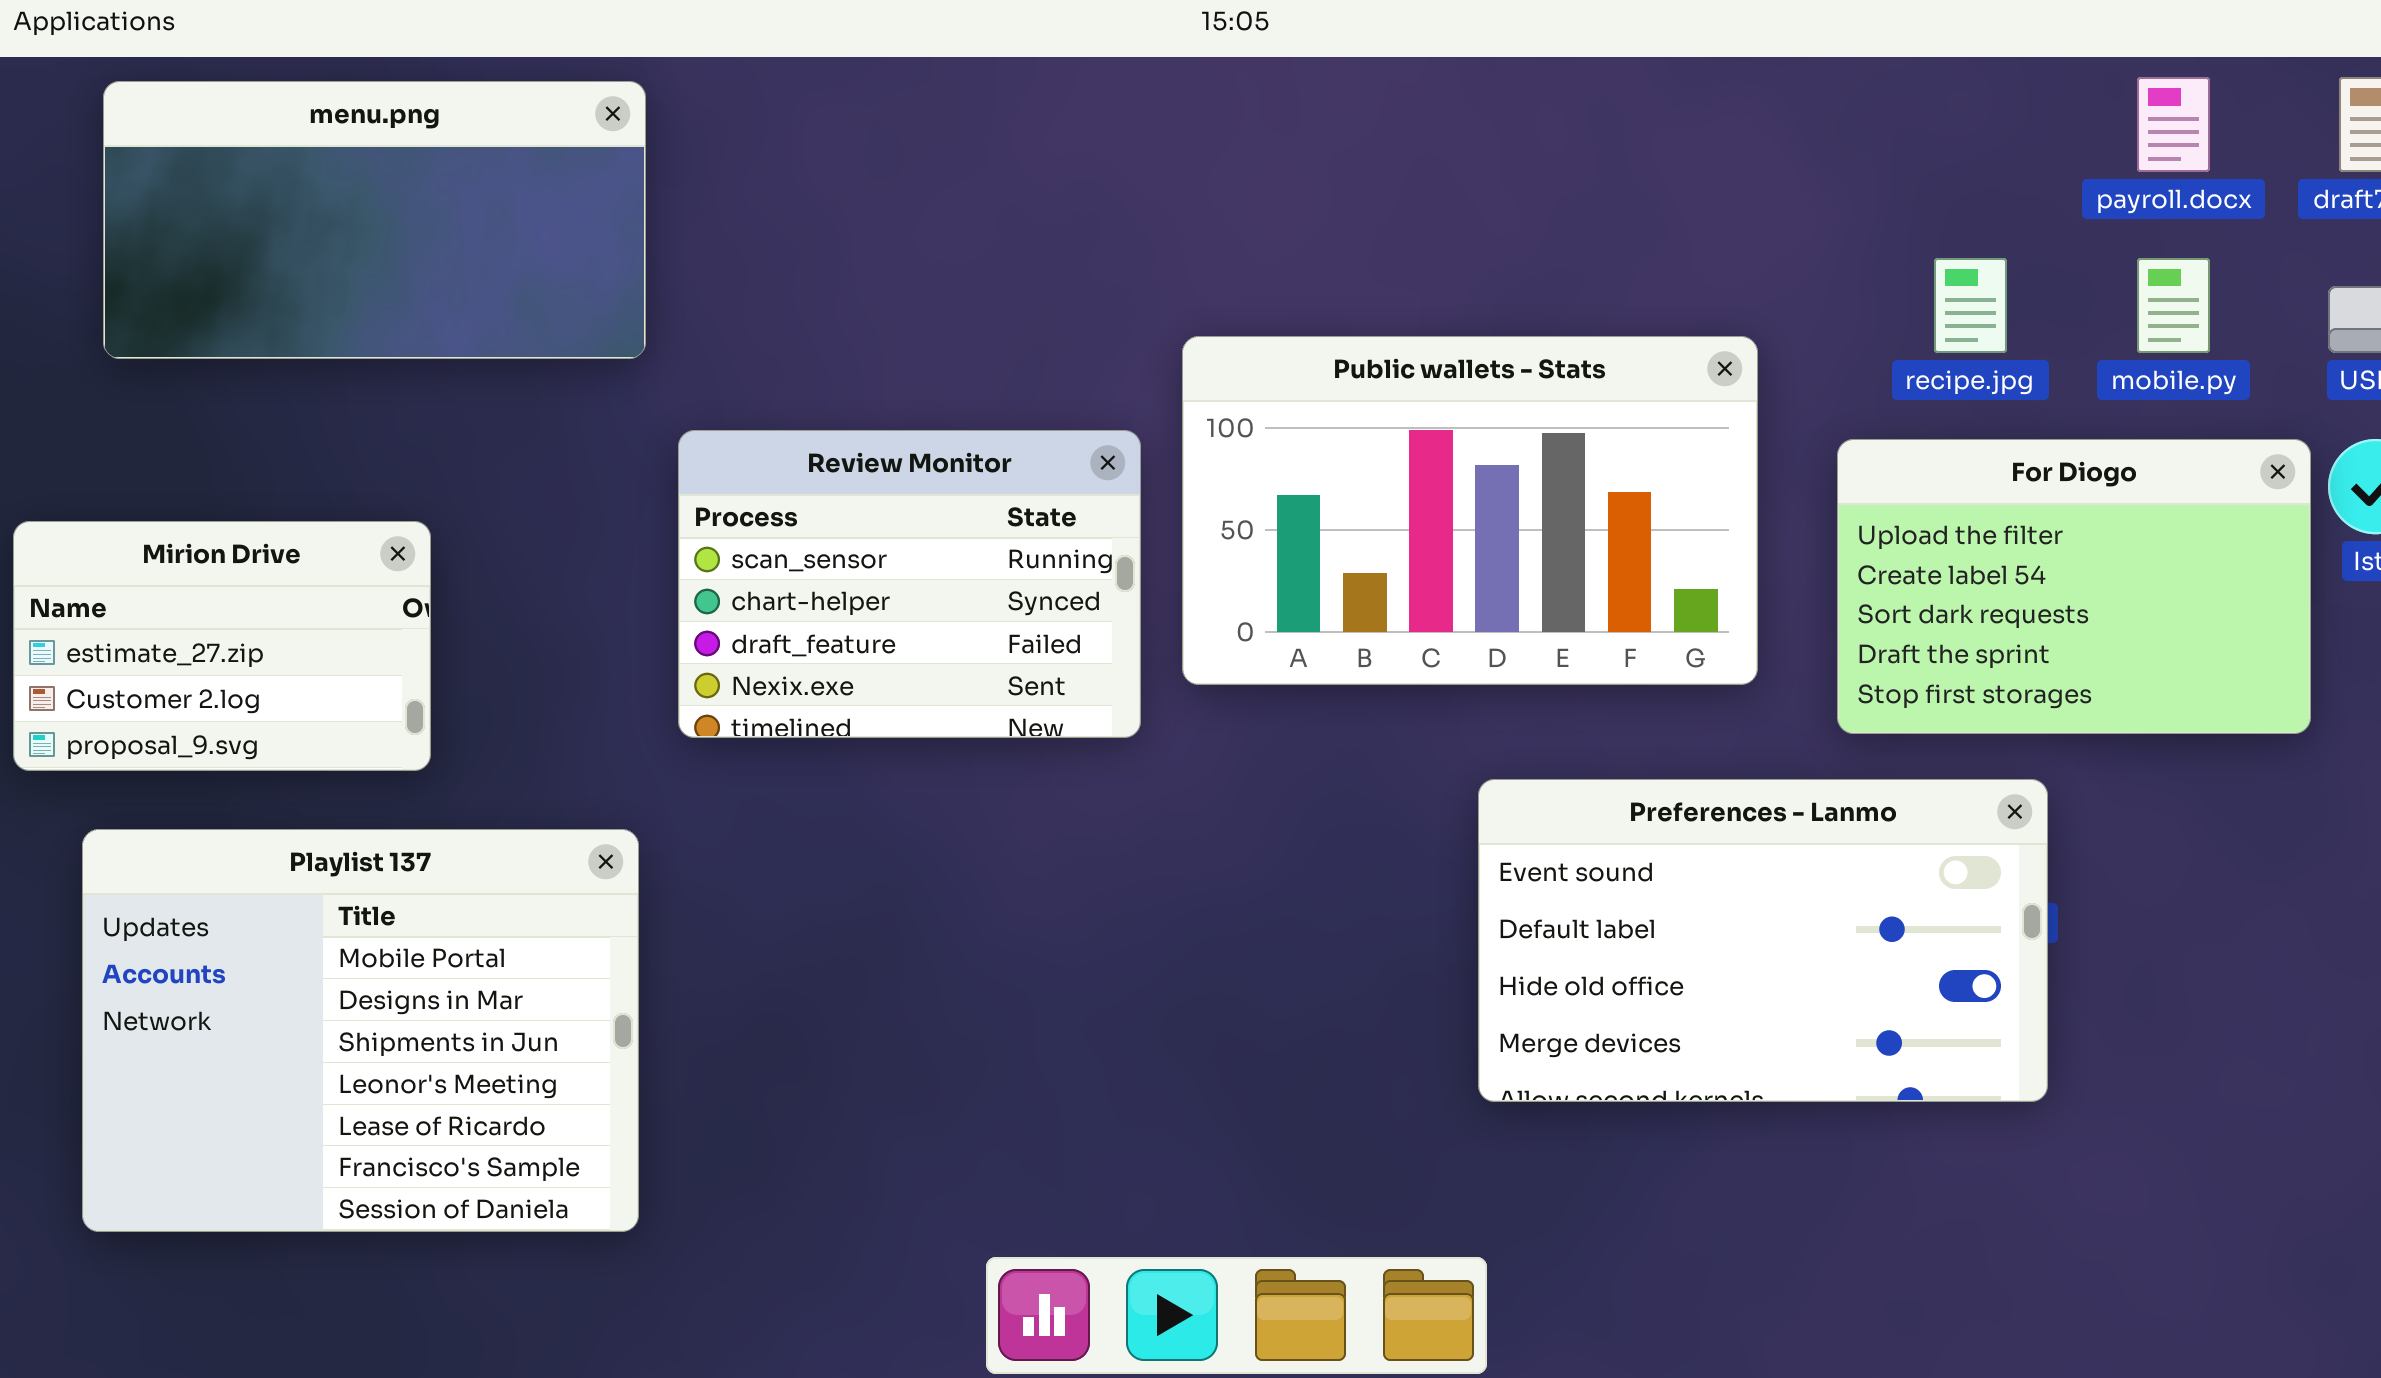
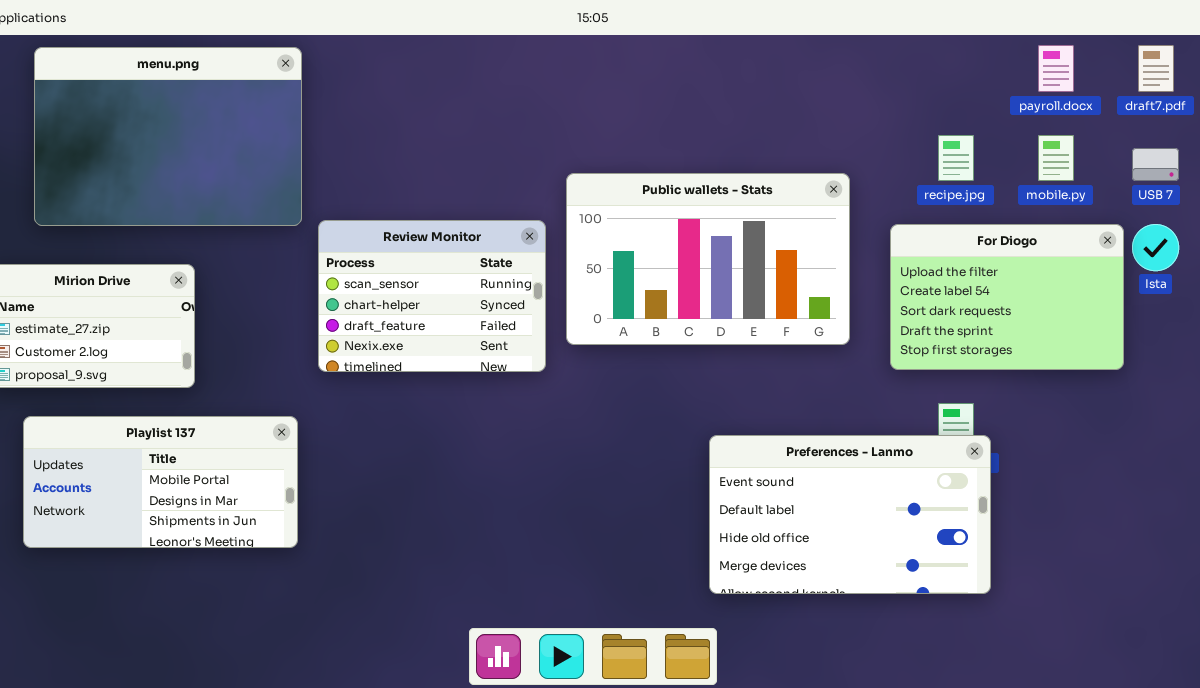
menu.png: [103,81,646,359] -> [34,47,302,226], resized
Preferences - Lanmo: [1478,779,2048,1102] -> [709,435,991,594], moved
Playlist 137: [82,829,639,1232] -> [23,416,298,548], resized

